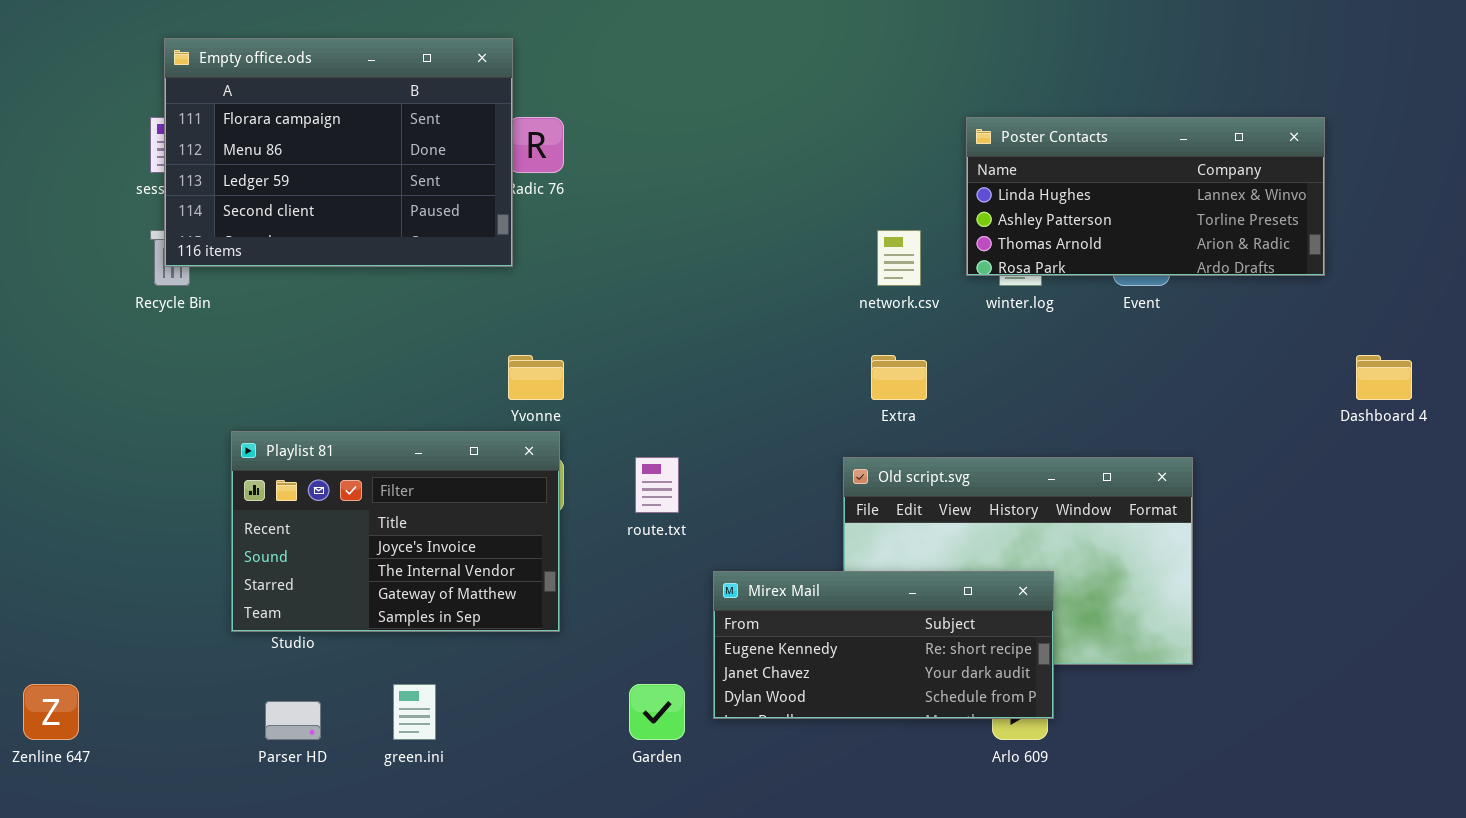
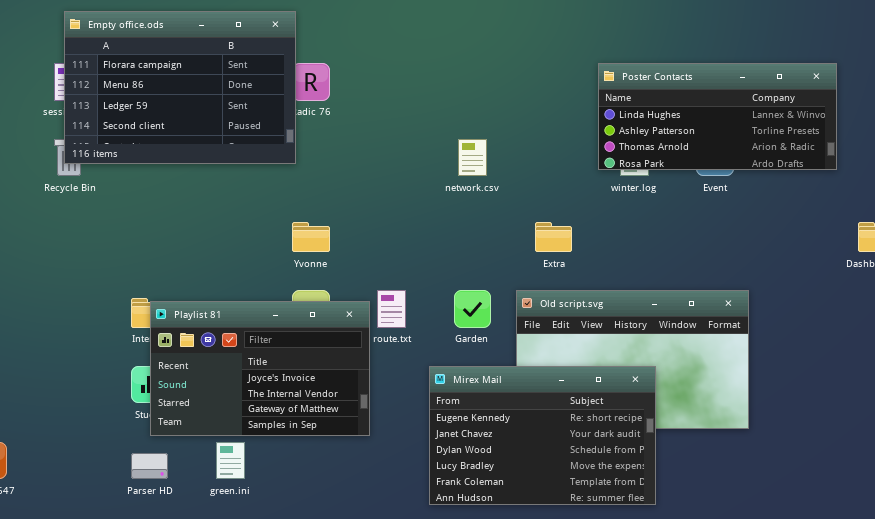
network.csv: [877,230,921,286] -> [458,139,487,176], moved
Playlist 81: [231,431,560,632] -> [150,301,370,436], moved
Mirex Mail: [713,571,1054,719] -> [429,366,656,505], resized
Garden: [629,684,685,740] -> [454,290,491,328], moved

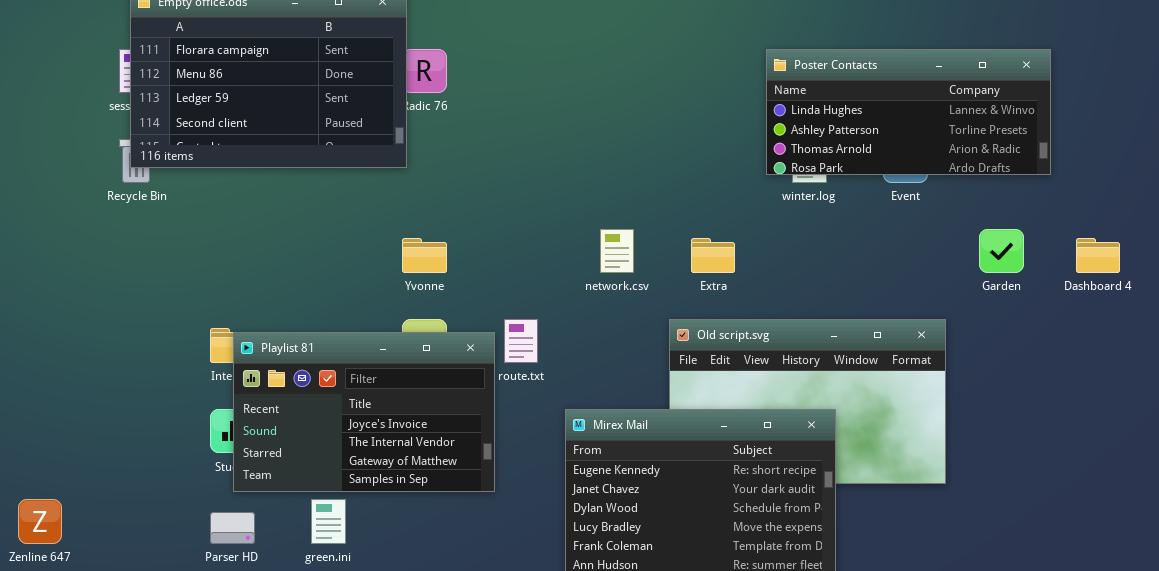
network.csv: [458,139,487,176] -> [600,229,634,273], moved
Garden: [454,290,491,328] -> [979,229,1024,273], moved

